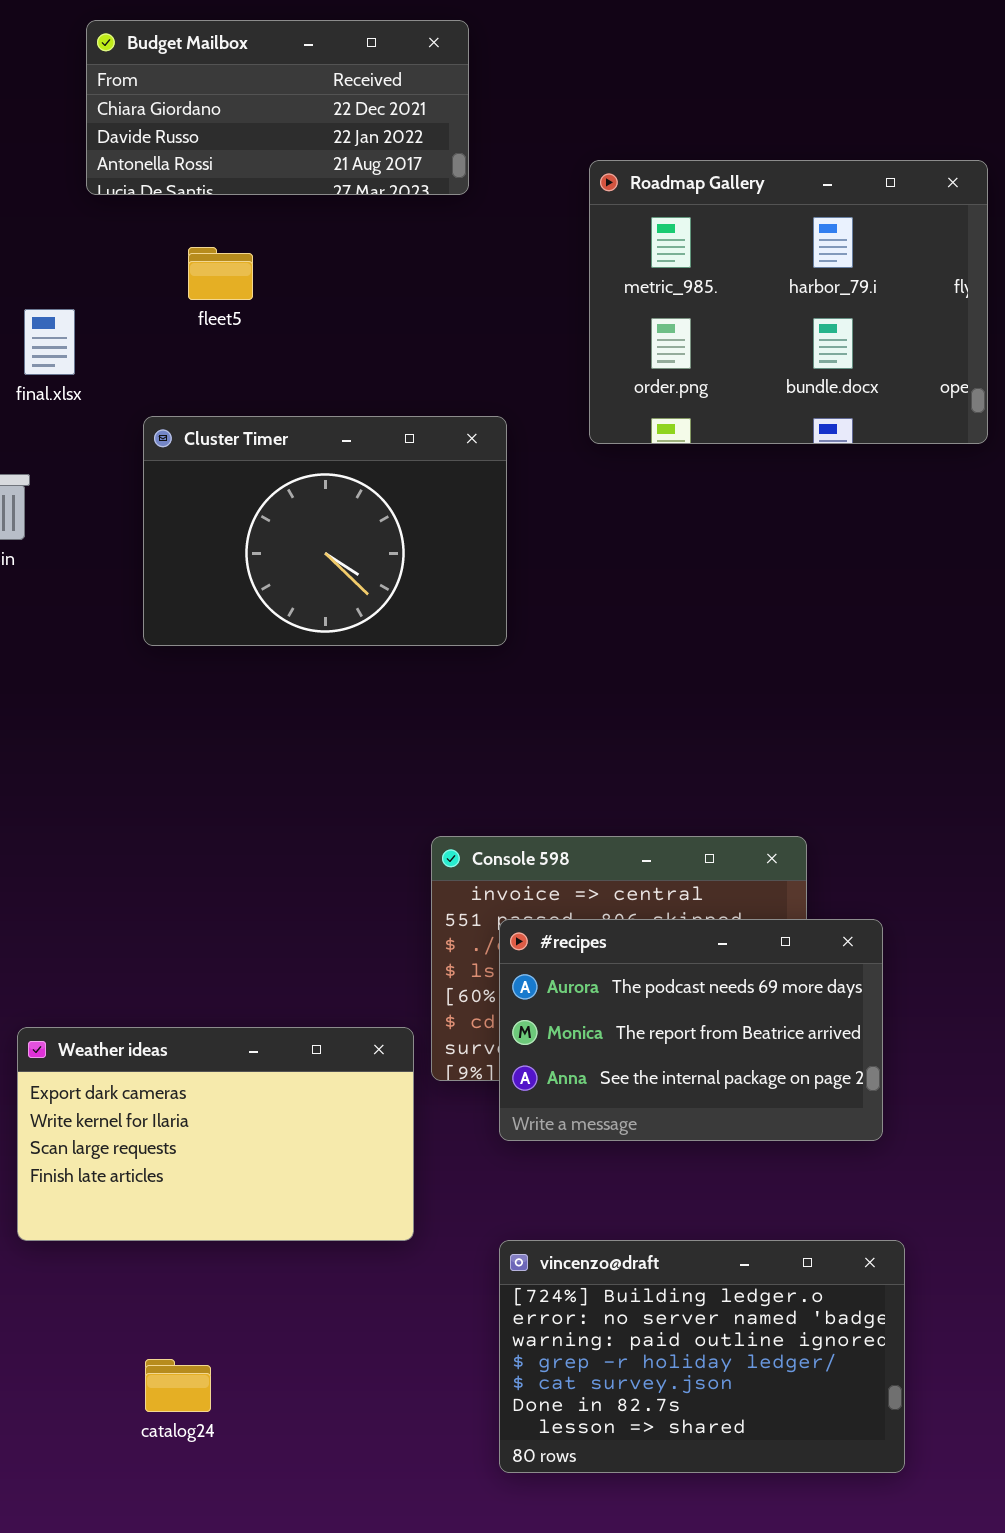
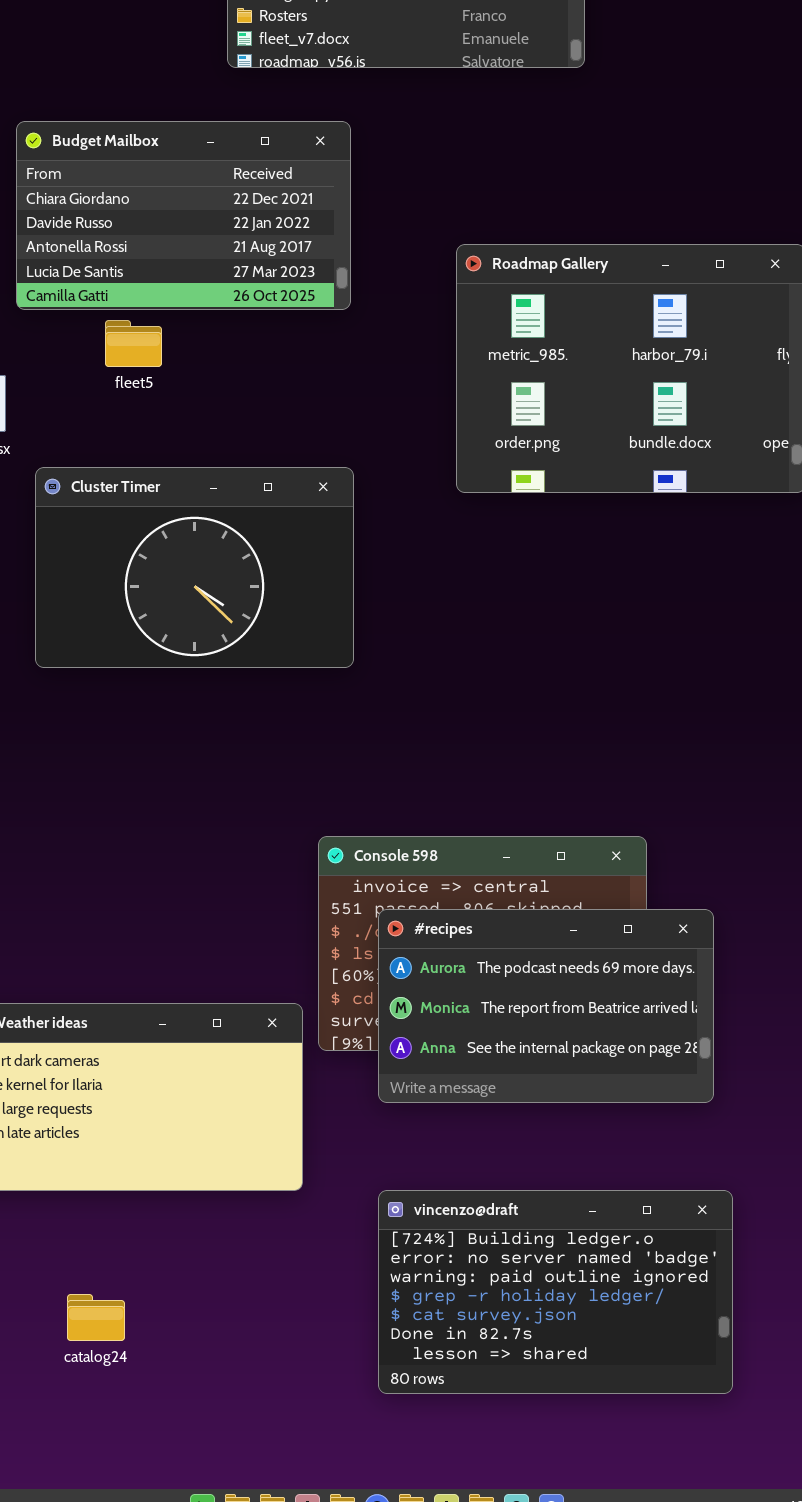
Budget Mailbox: [86,20,469,195] -> [16,121,351,310], resized
Cluster Timer: [143,416,507,646] -> [35,467,354,668], moved

